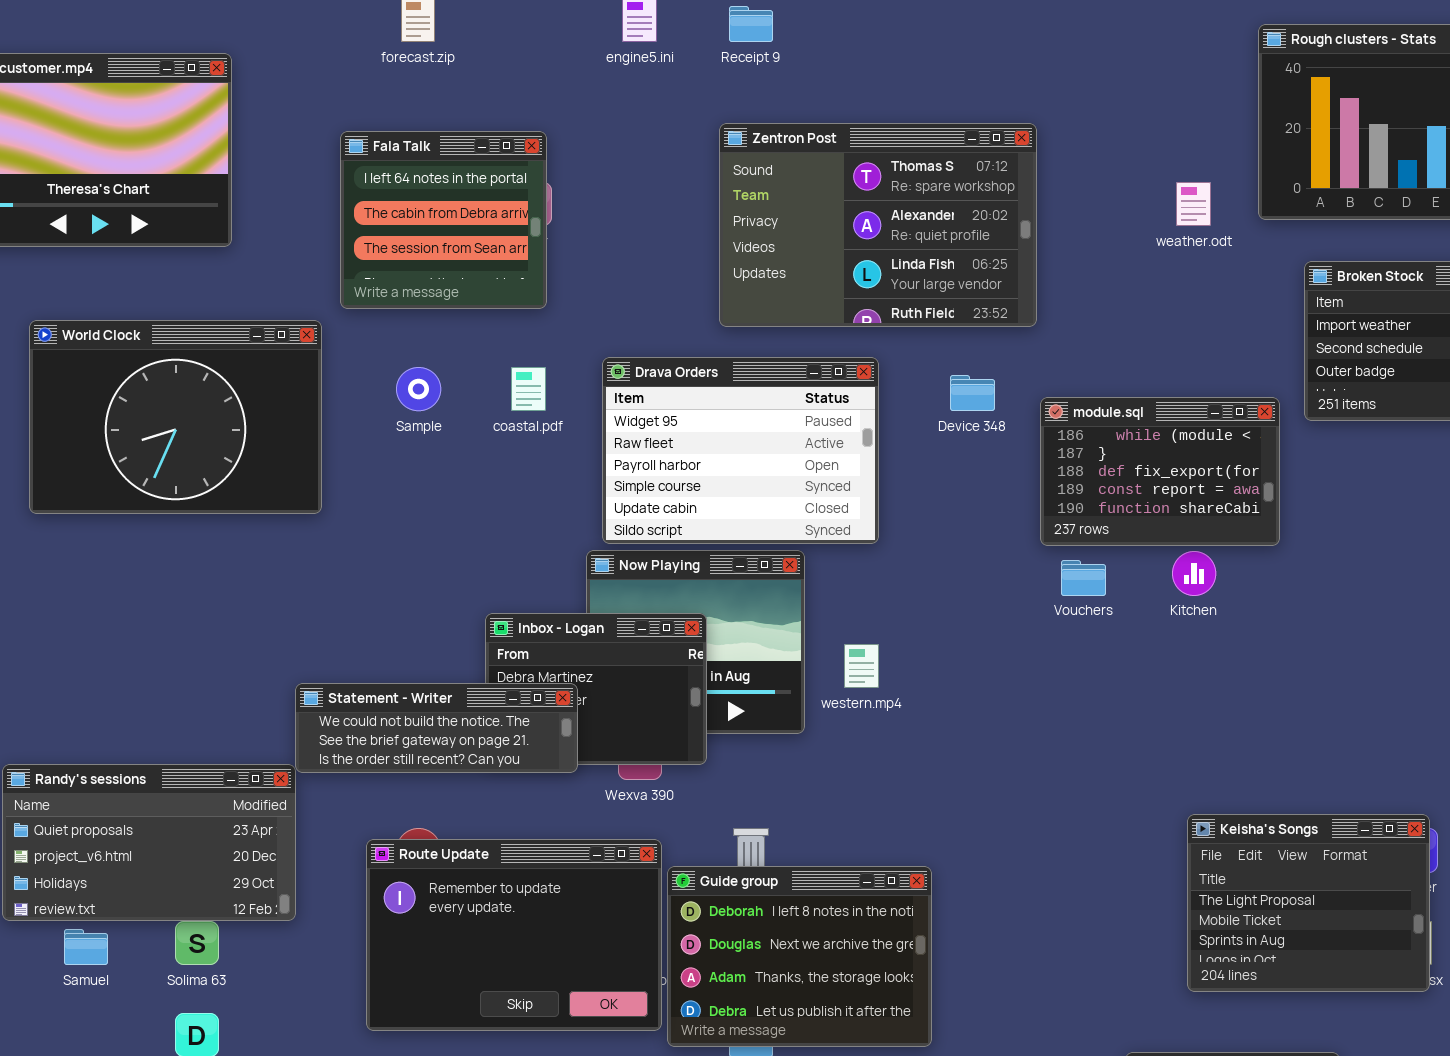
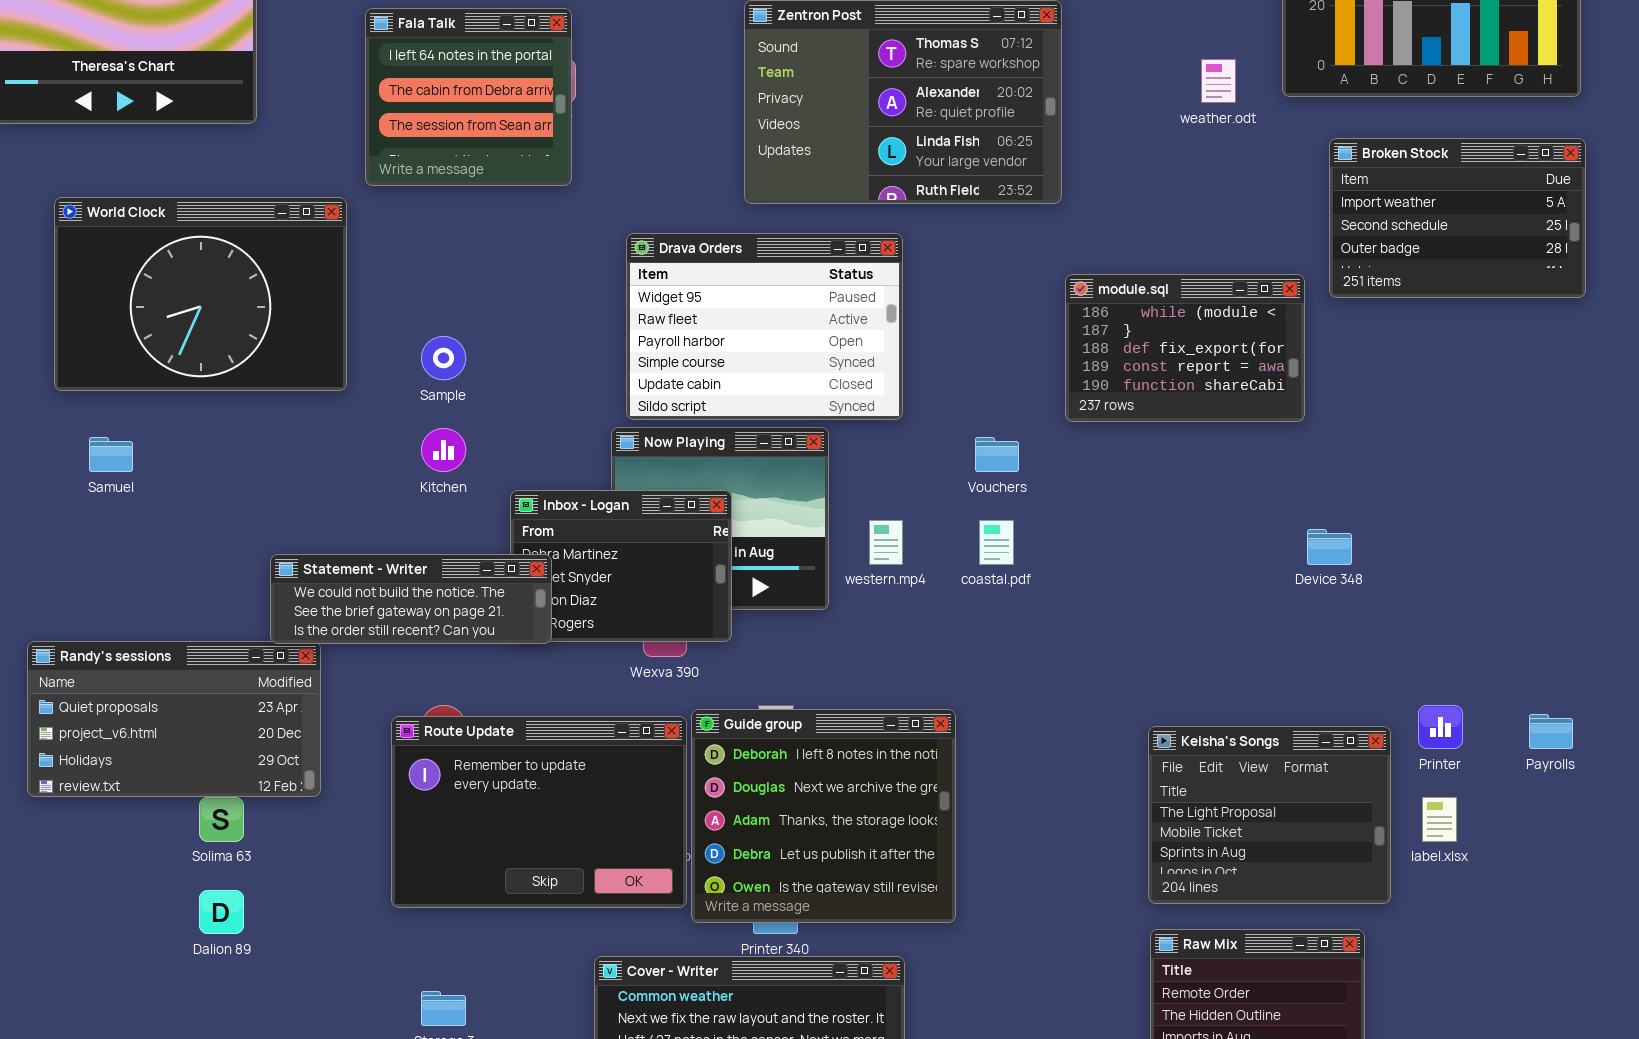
Sample: [396,367,441,411] -> [421,336,466,380], moved
coastal.pdf: [511,367,546,411] -> [979,520,1014,565], moved
Device 348: [950,375,995,411] -> [1307,529,1352,565], moved
Kitchen: [1172,551,1216,596] -> [421,428,466,472], moved
Vouchers: [1061,560,1106,596] -> [975,437,1019,472], moved
Statement - Writer: [295,683,578,773] -> [270,554,552,644], moved
Keisha's Songs: [1187,814,1430,992] -> [1148,726,1391,904], moved
Guide group: [667,866,932,1047] -> [691,709,956,923], resized
Samuel: [64,929,108,965] -> [89,437,133,472], moved

